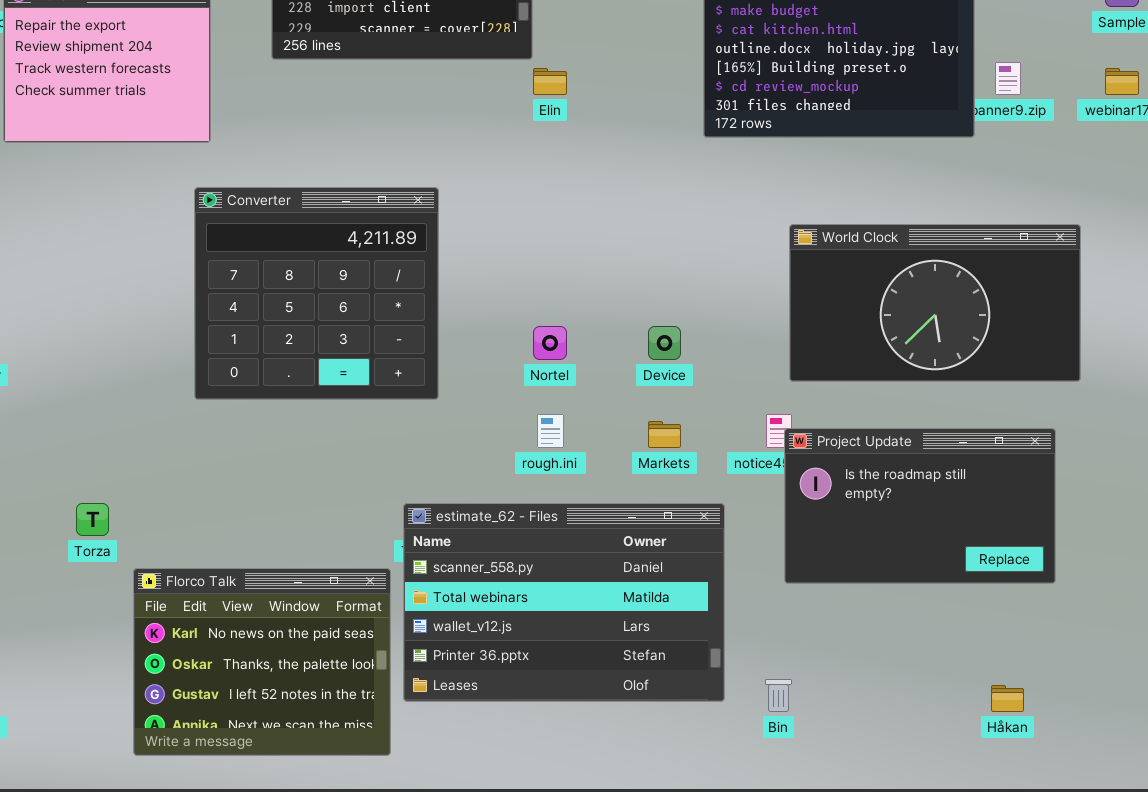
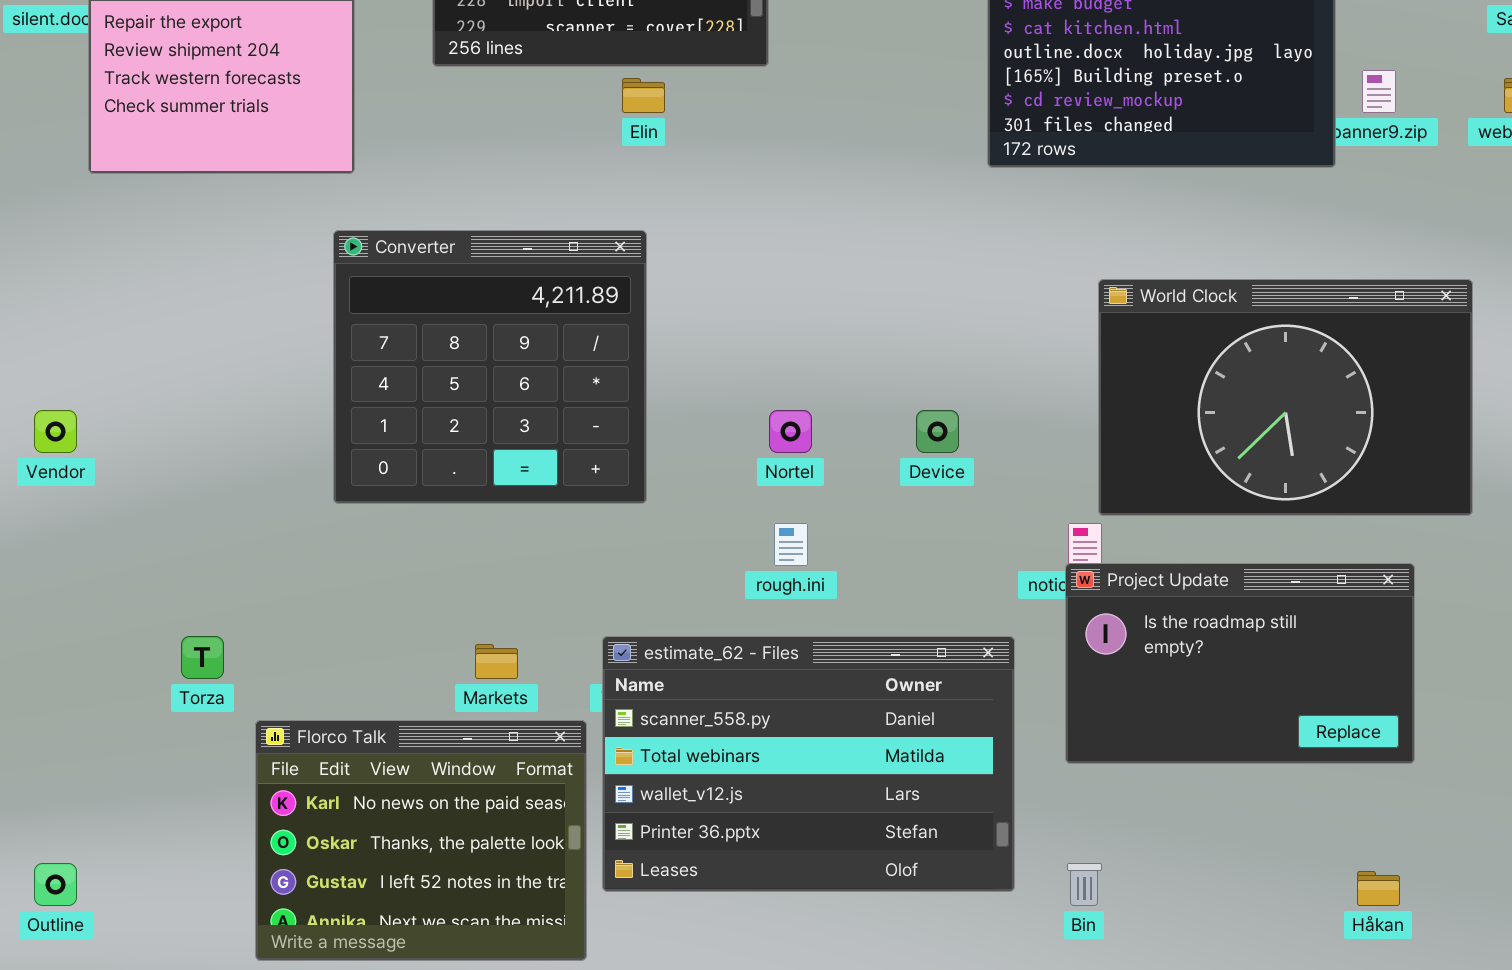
Elin: [533,68,567,95] -> [622,78,665,113], moved
World Clock: [789,224,1081,382] -> [1098,279,1473,516], resized
Markets: [648,421,681,448] -> [475,644,518,679], moved
Project Update: [784,428,1056,584] -> [1065,563,1415,764], moved

